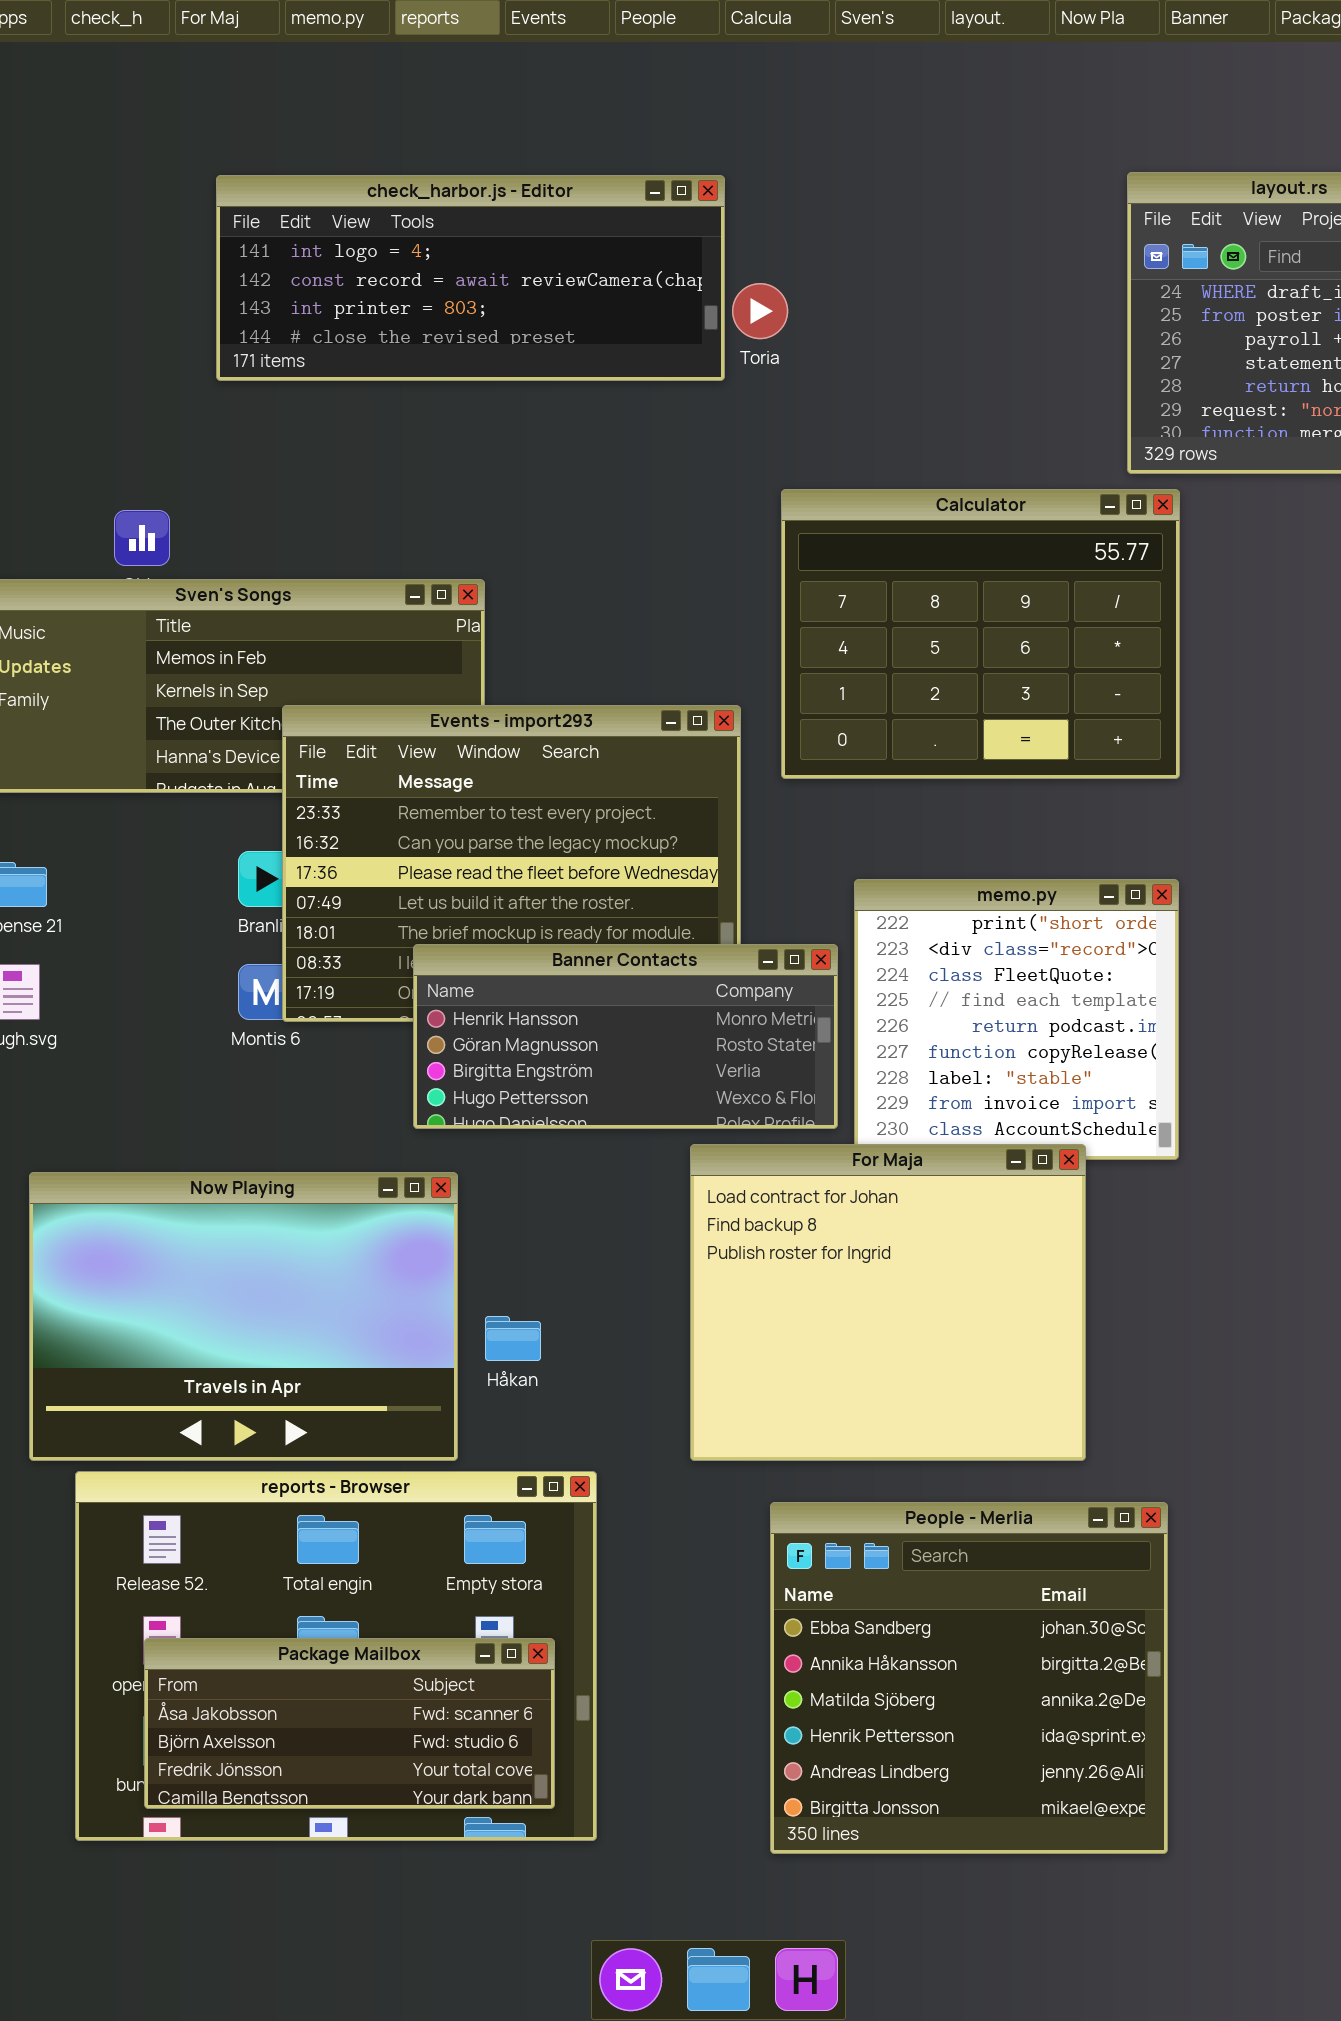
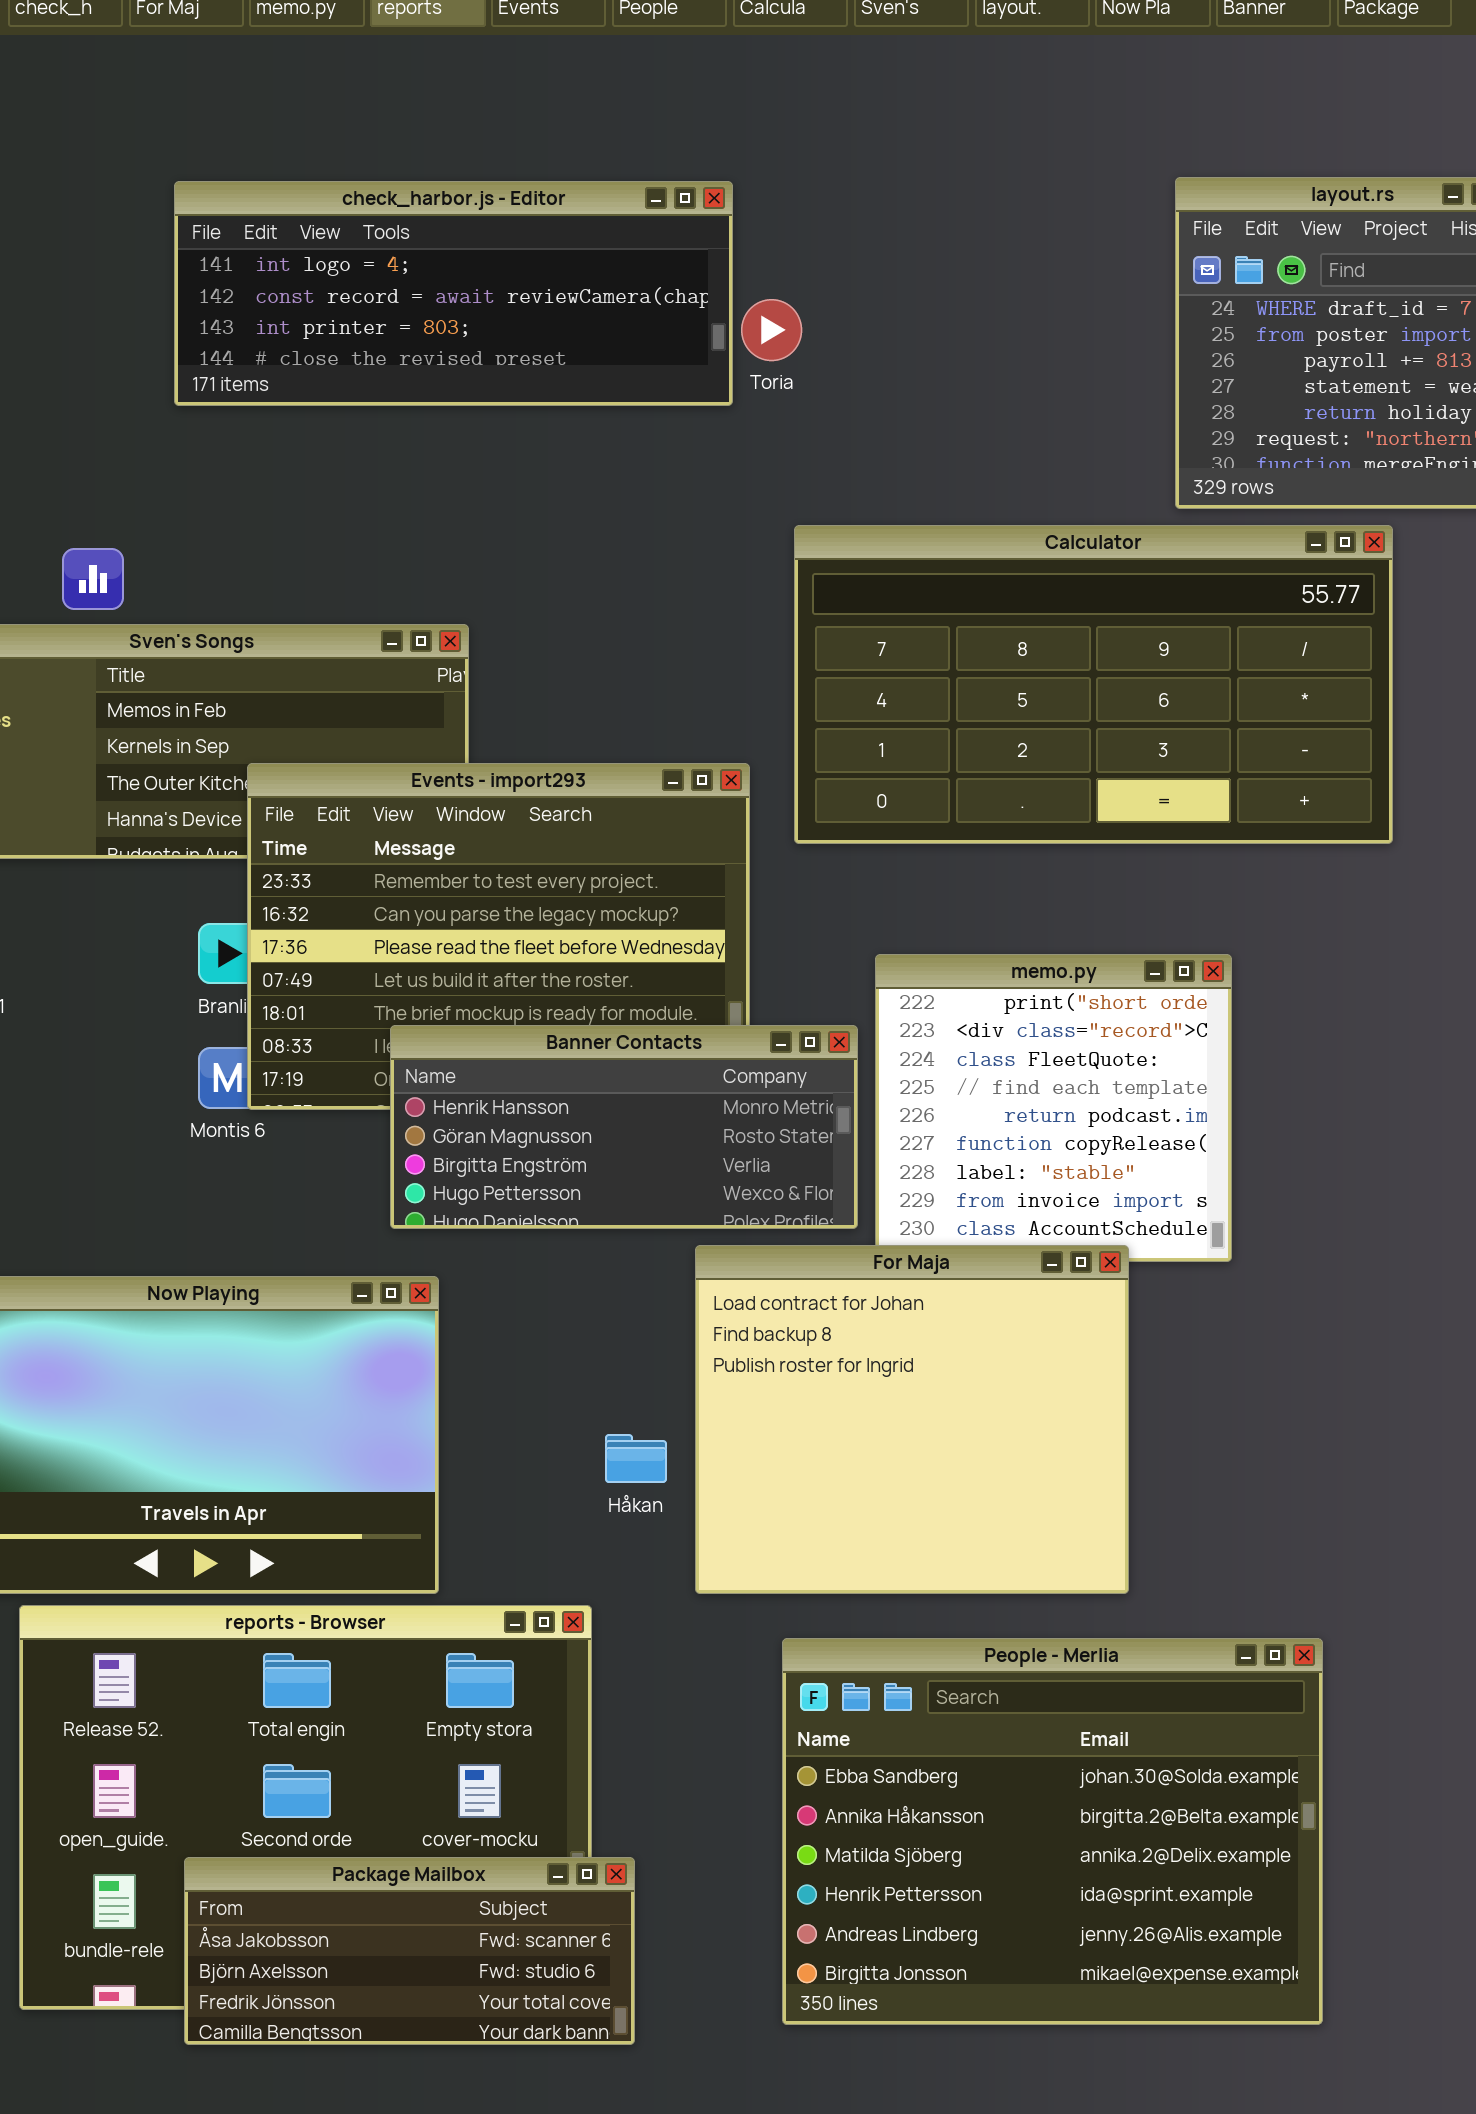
Calculator: [781,489,1180,779] -> [794,525,1393,844], resized
Håkan: [485,1316,541,1361] -> [605,1434,667,1483], moved
People - Merlia: [770,1502,1168,1854] -> [782,1638,1323,2025], resized
Package Mailbox: [144,1638,555,1809] -> [184,1857,635,2045], moved

